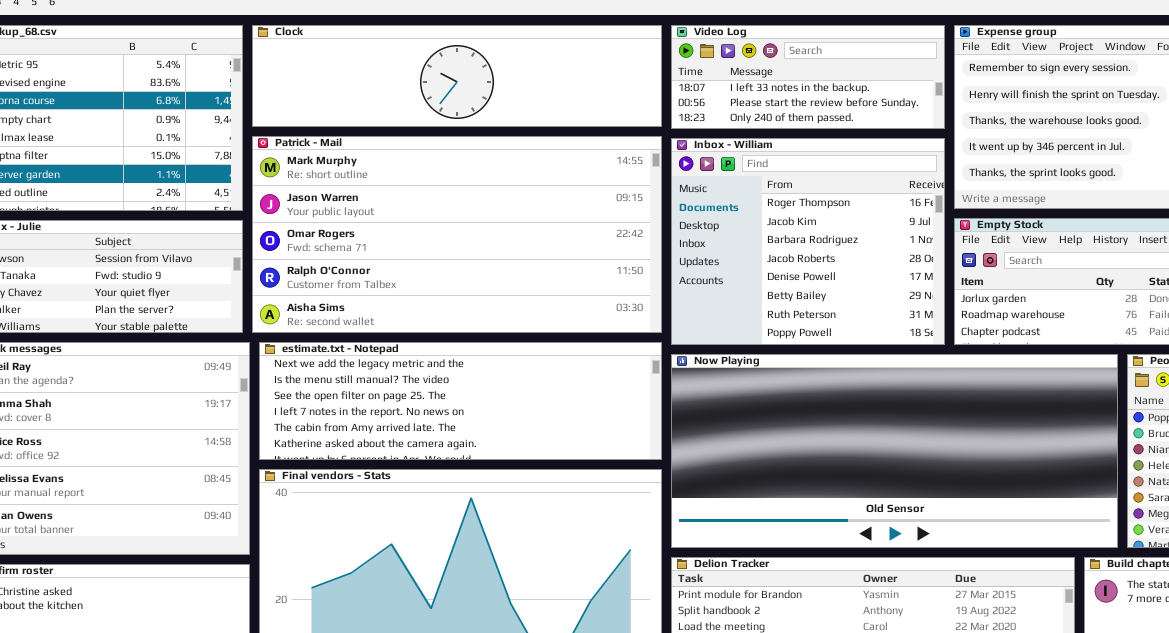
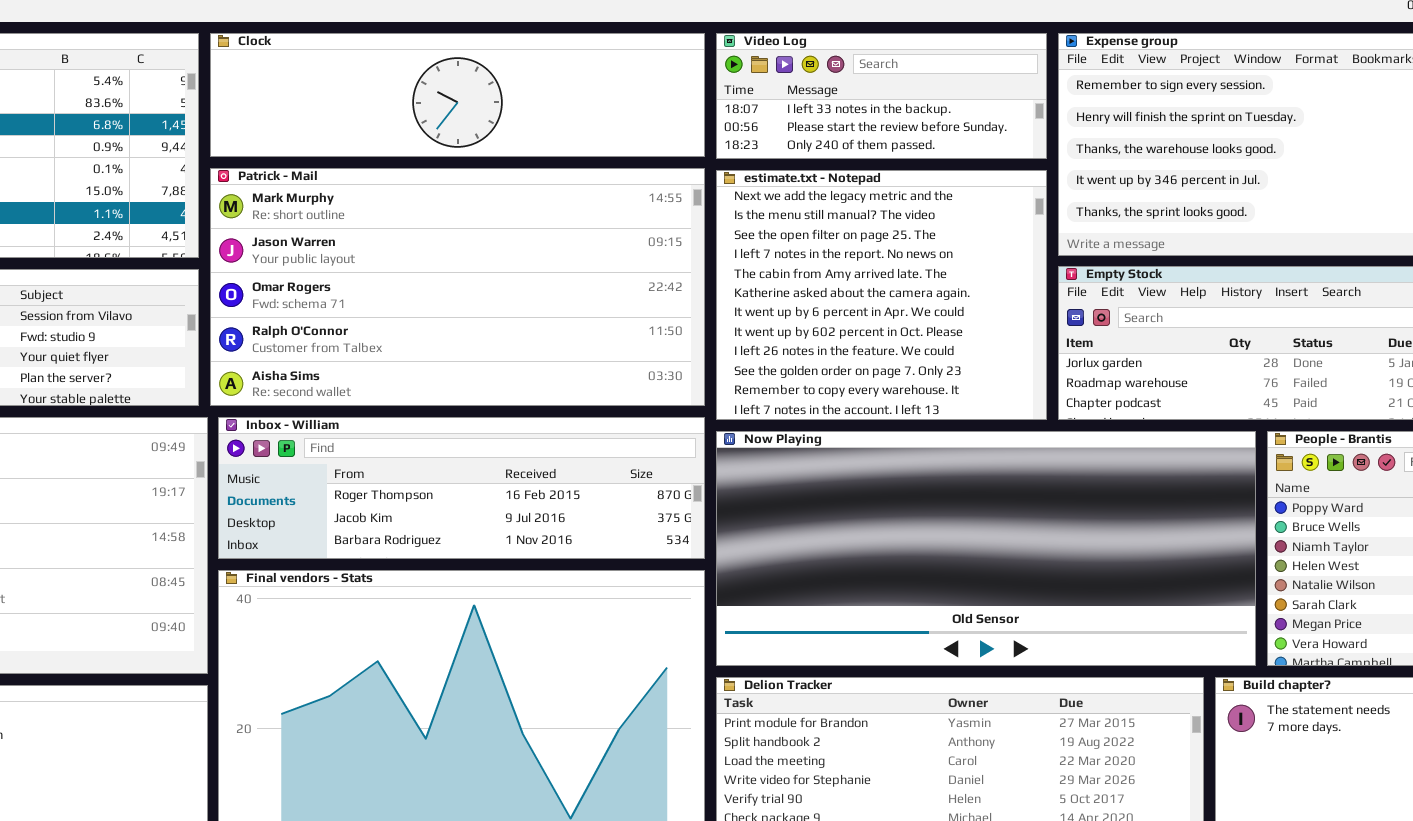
Inbox - William: [671,138,945,345] -> [218,417,705,559], moved, resized
estimate.txt - Notepad: [259,342,662,460] -> [716,170,1047,420], moved, resized

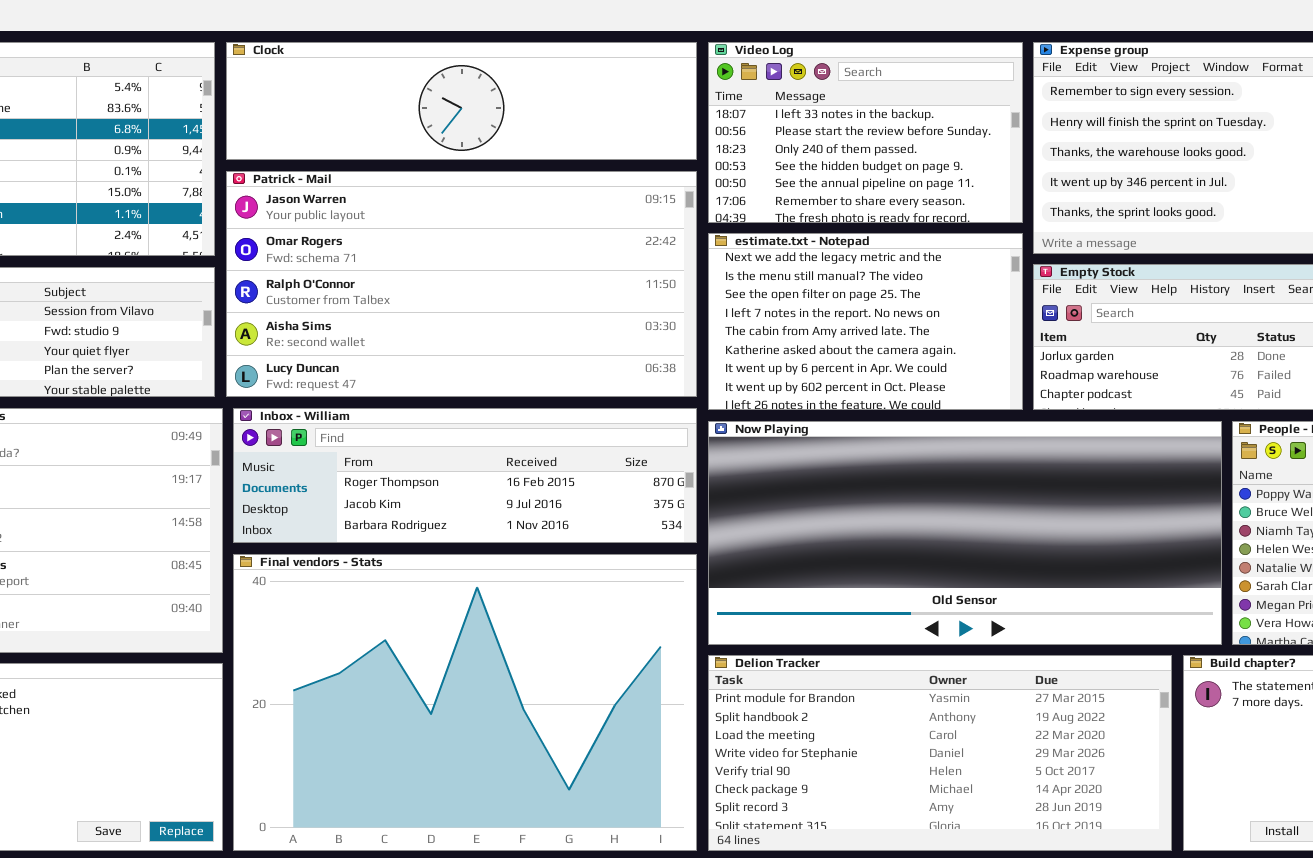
Video Log: [716,33,1047,159] -> [708,42,1023,223], resized
Patrick - Mail: [210,168,705,406] -> [226,171,697,397], scrolled down 1 row
estimate.txt - Notepad: [716,170,1047,420] -> [708,233,1023,410], resized

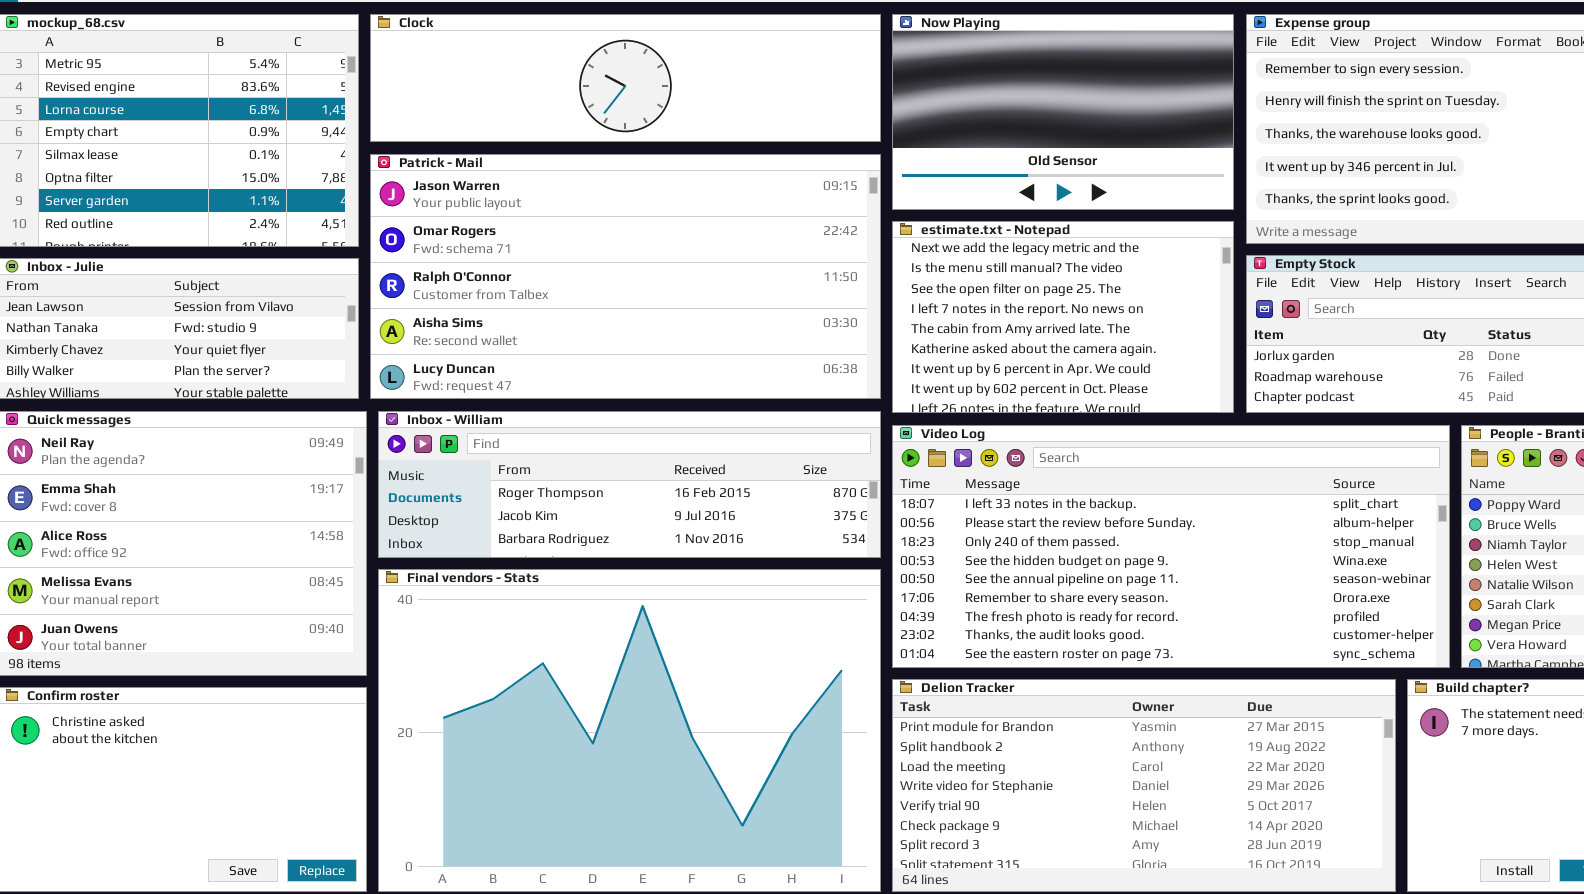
Video Log: [708,42,1023,223] -> [892,425,1450,668], moved, resized
Now Playing: [708,421,1222,645] -> [892,14,1234,210], moved, resized

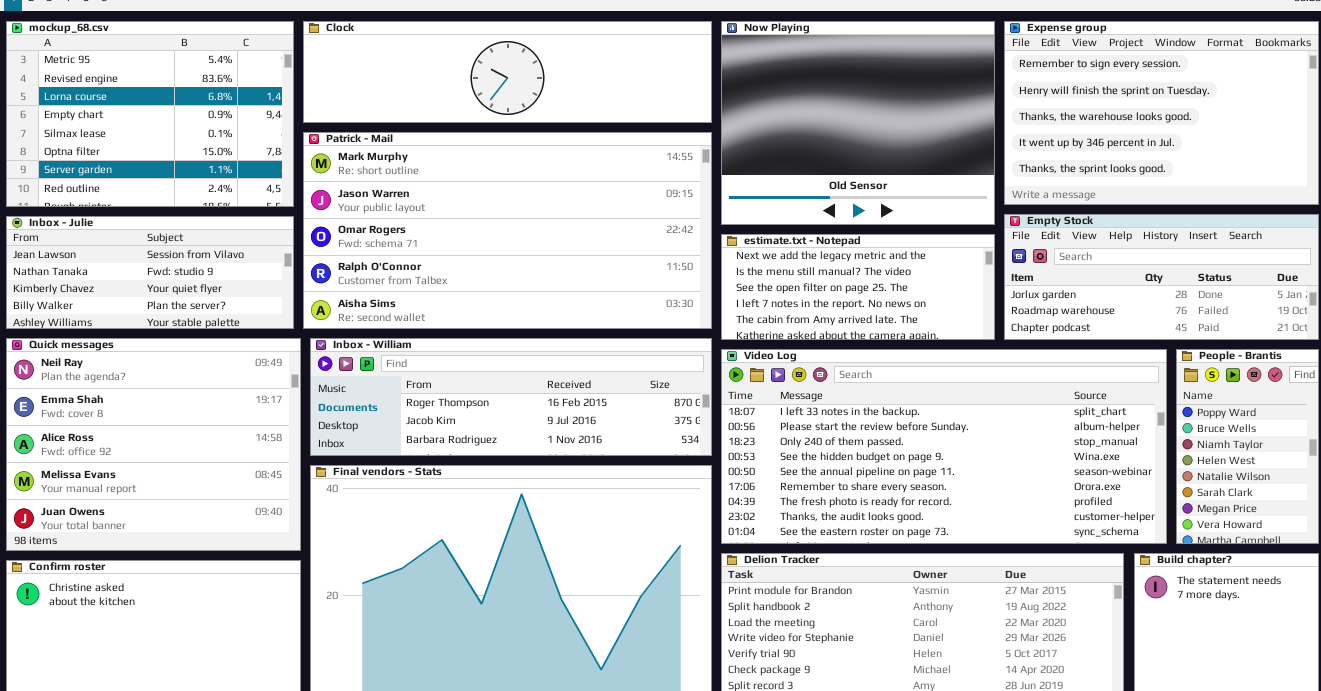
Now Playing: [892,14,1234,210] -> [721,21,995,225], resized
Patrick - Mail: [370,154,881,399] -> [303,132,712,329], scrolled up 1 row
estimate.txt - Notepad: [892,221,1234,413] -> [721,234,995,340], resized

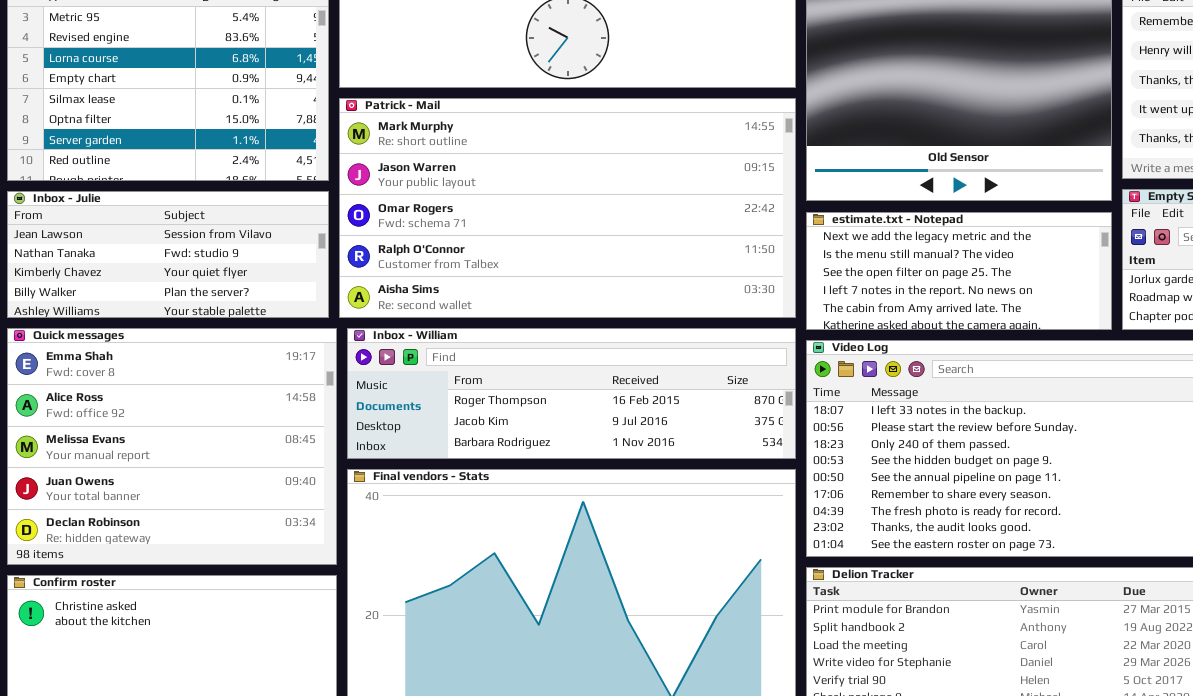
Quick messages: [6,338,301,551] -> [7,328,337,565], scrolled down 1 row

